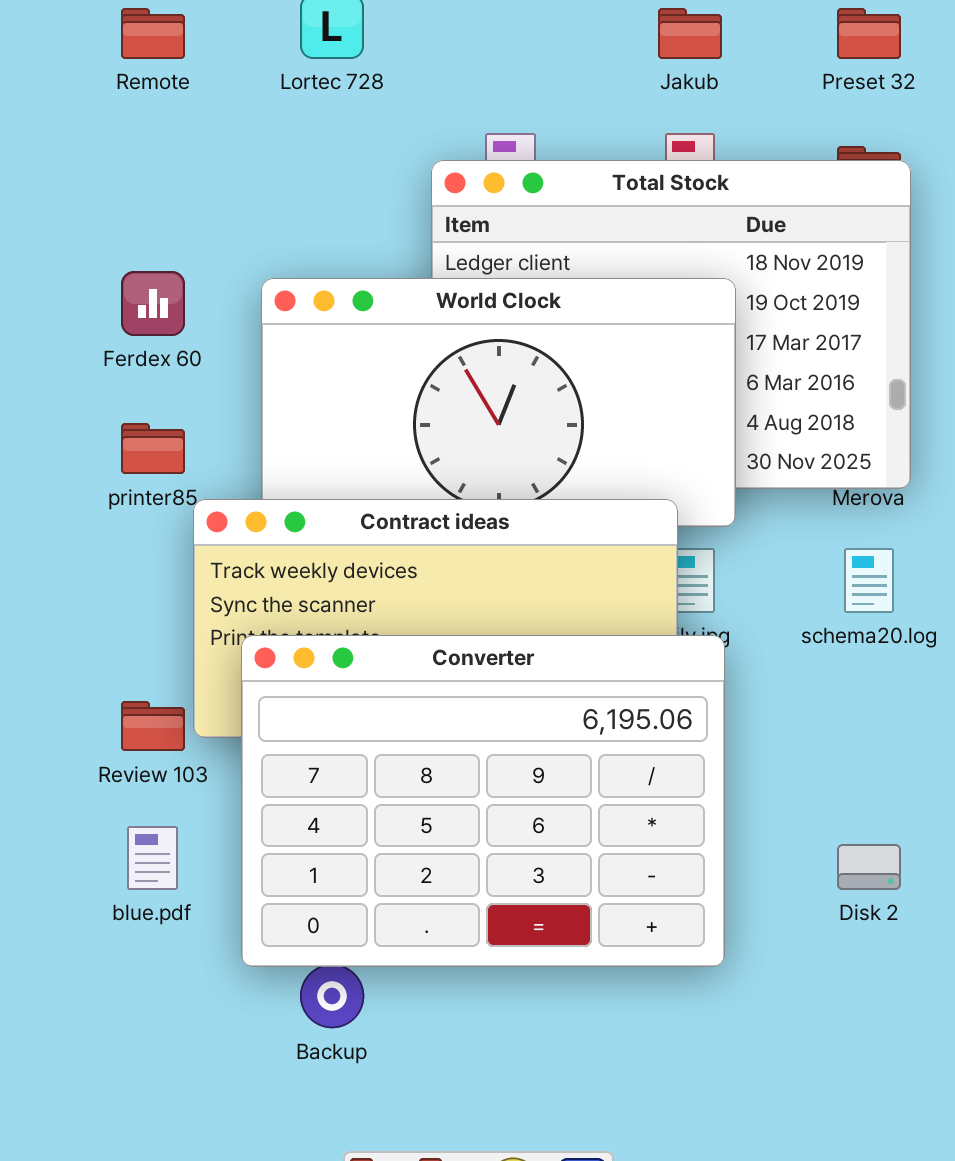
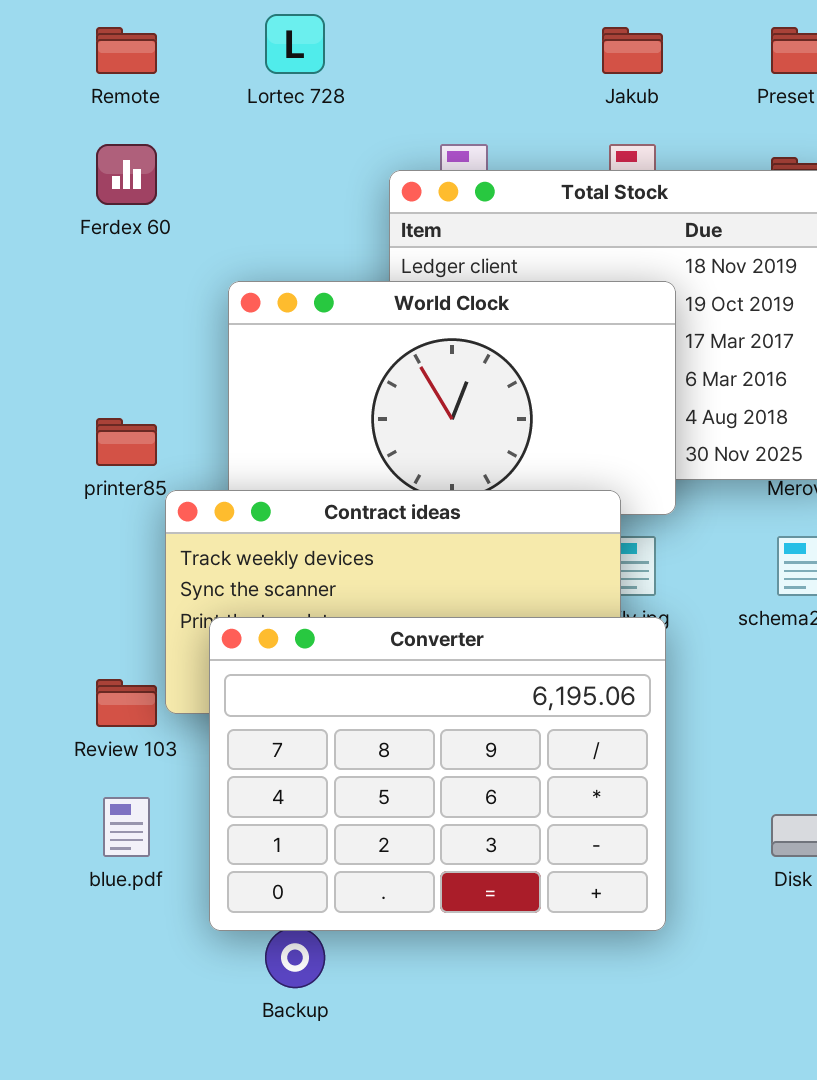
Ferdex 60: [121,271,185,336] -> [96,144,157,205], moved

